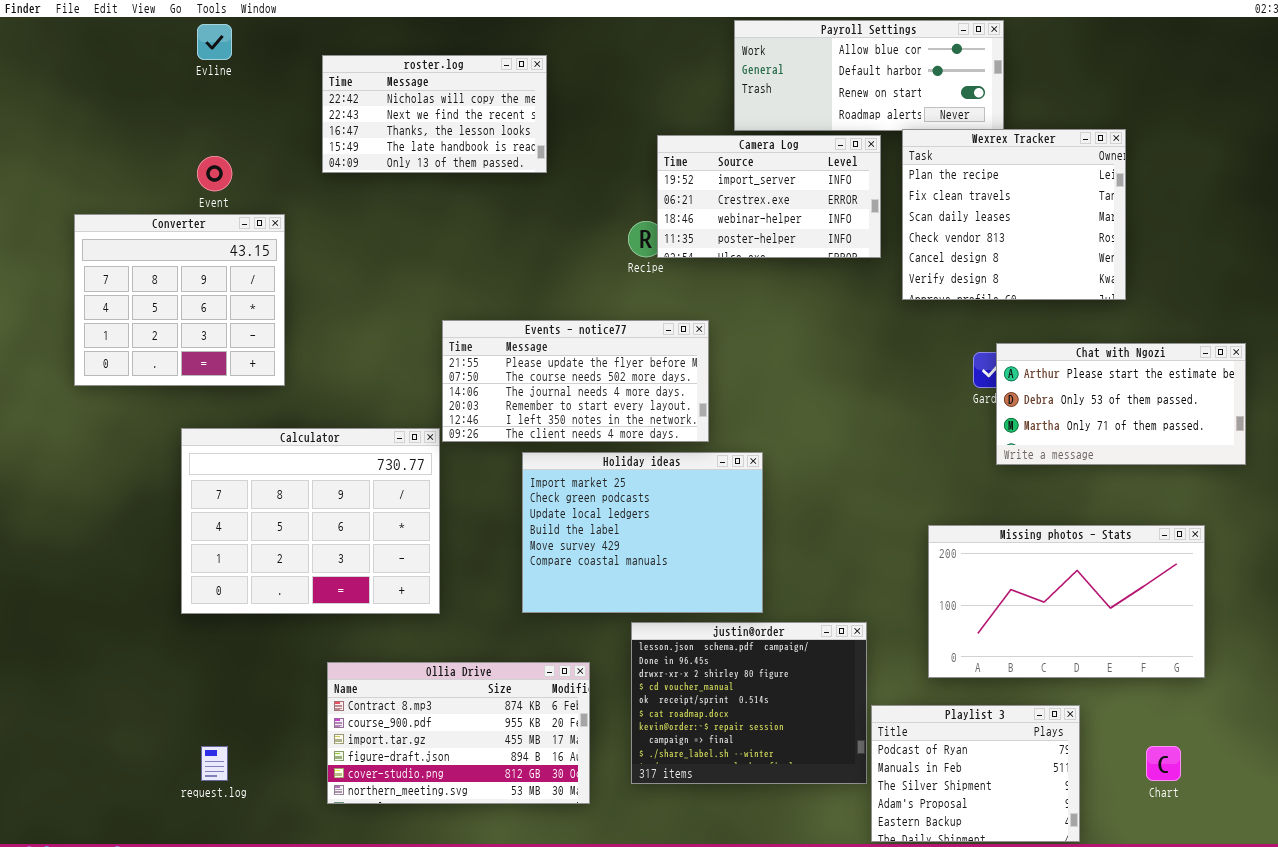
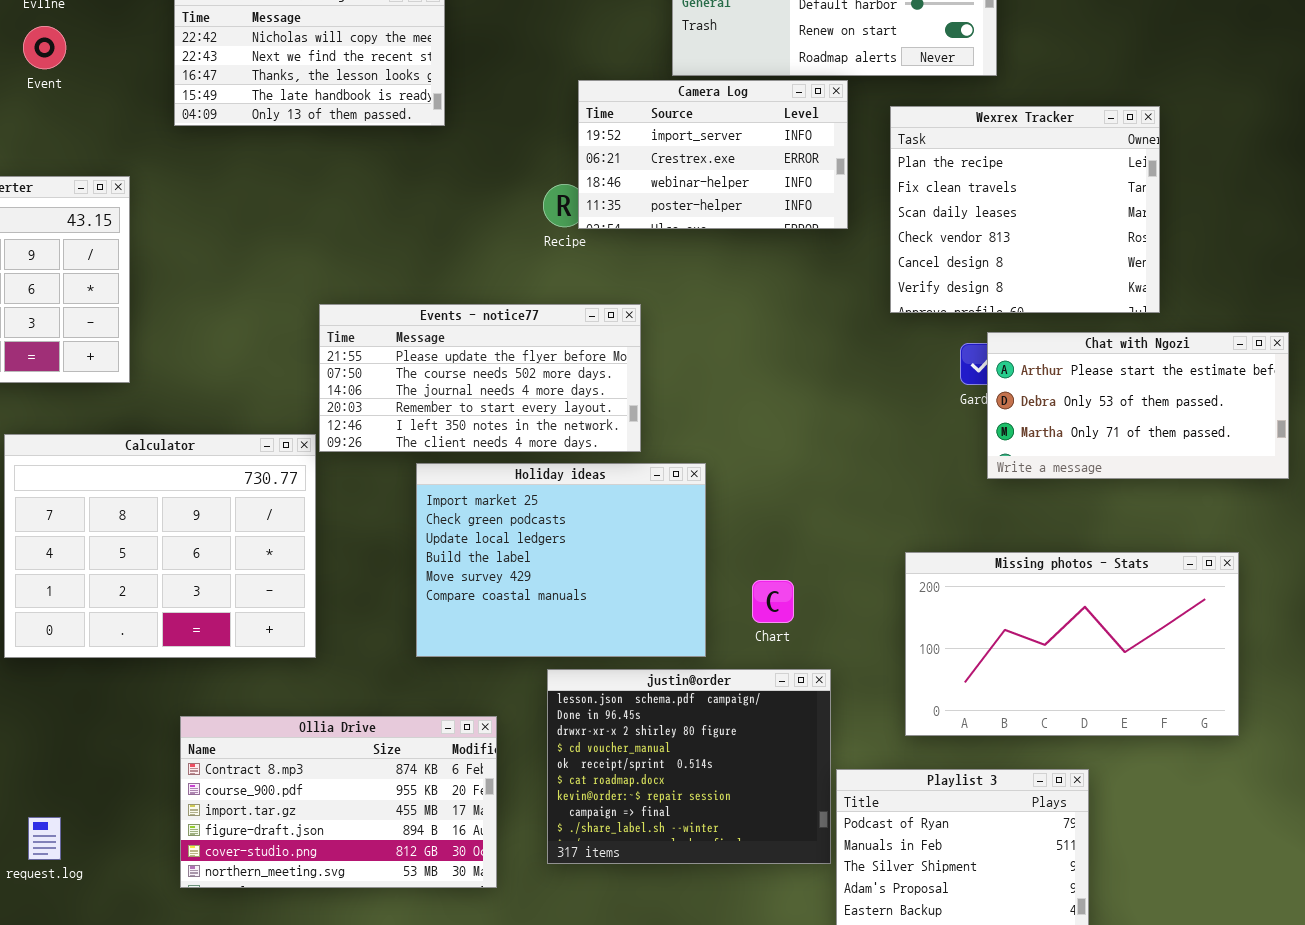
Wexrex Tracker: [902,129,1126,300] -> [890,106,1160,313], moved
Event: [197,156,232,191] -> [23,26,66,69], moved
Chart: [1146,746,1181,781] -> [752,580,794,623], moved

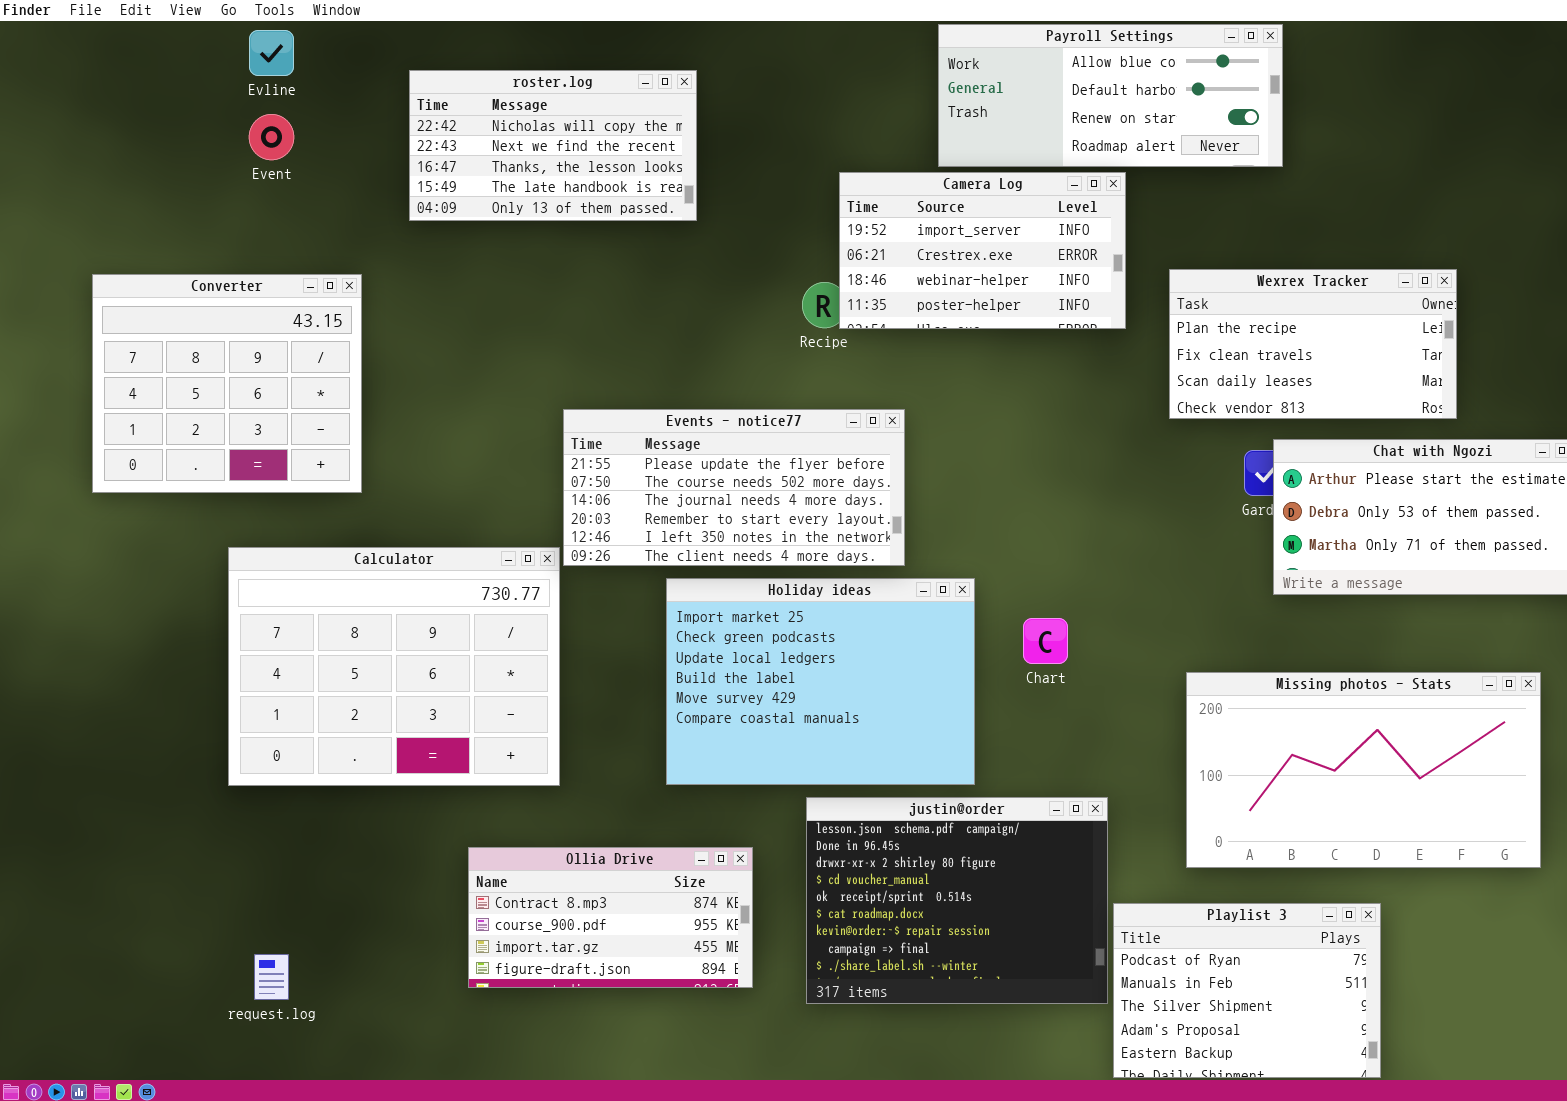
Wexrex Tracker: [890,106,1160,313] -> [1169,269,1457,419], resized
Chart: [752,580,794,623] -> [1023,618,1068,664], moved
Ollia Drive: [180,716,497,888] -> [468,847,753,988], resized

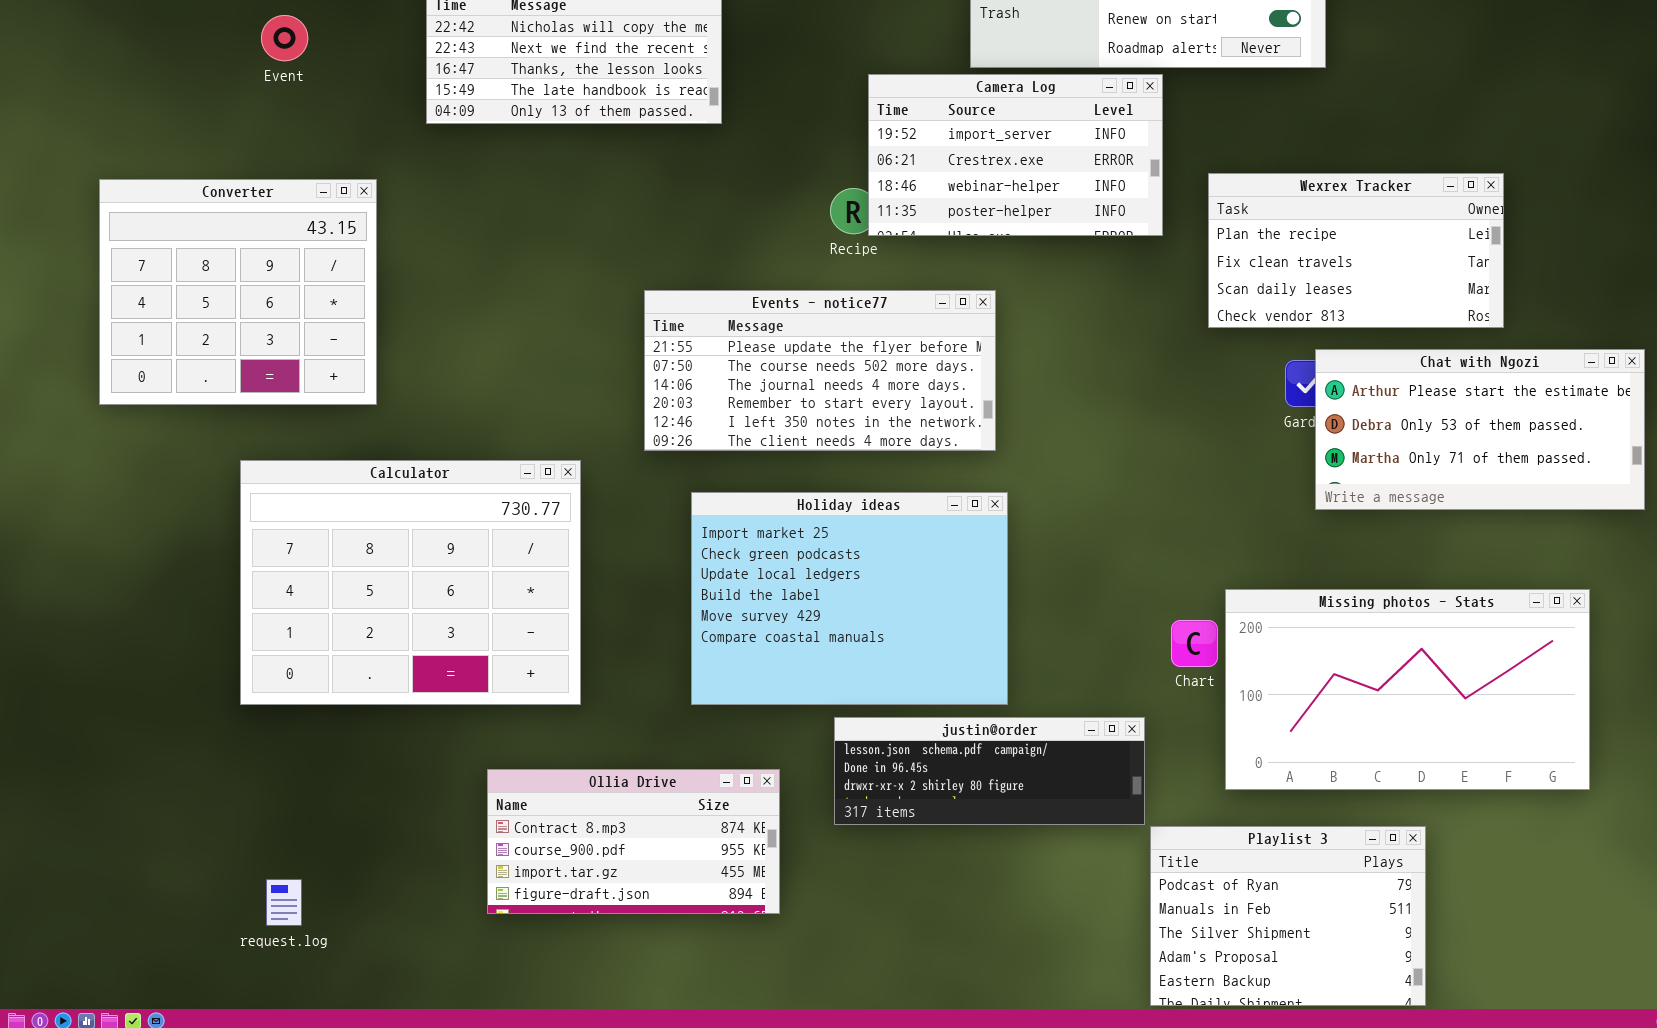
Events - notice77: [563,409,905,566] -> [644,290,996,451], moved
Chart: [1023,618,1068,664] -> [1171,620,1218,667], moved
justin@order: [806,797,1108,1004] -> [834,717,1145,825], resized

